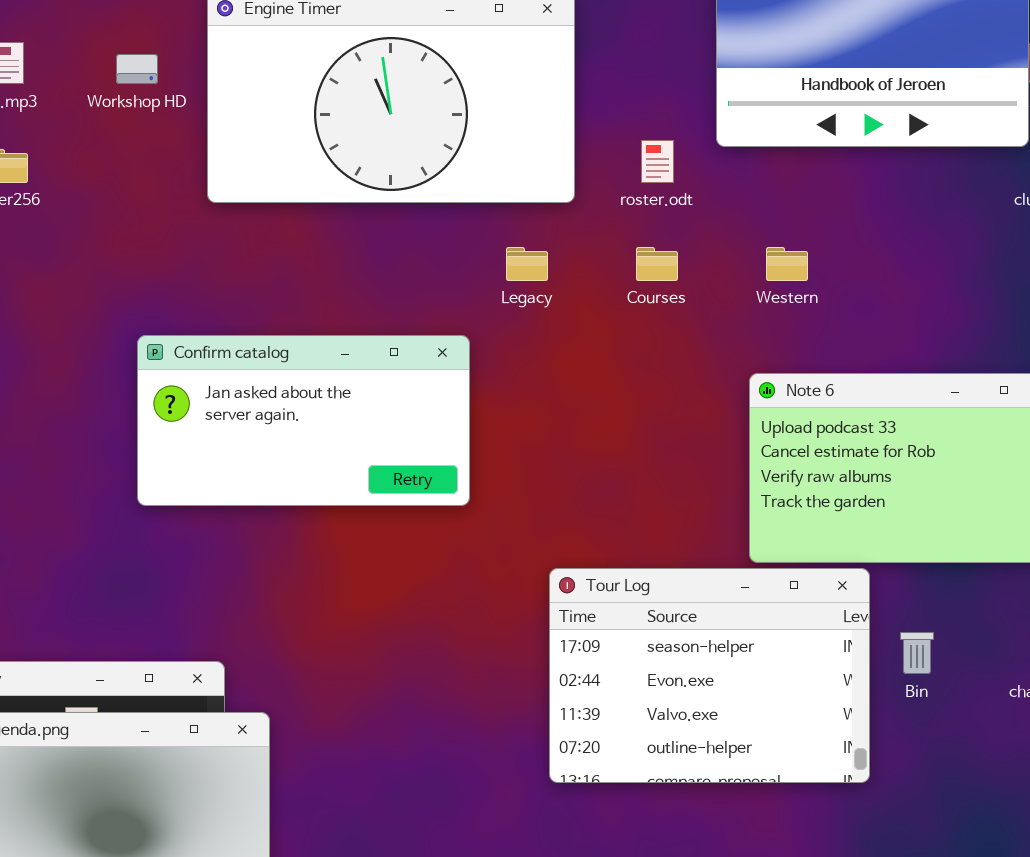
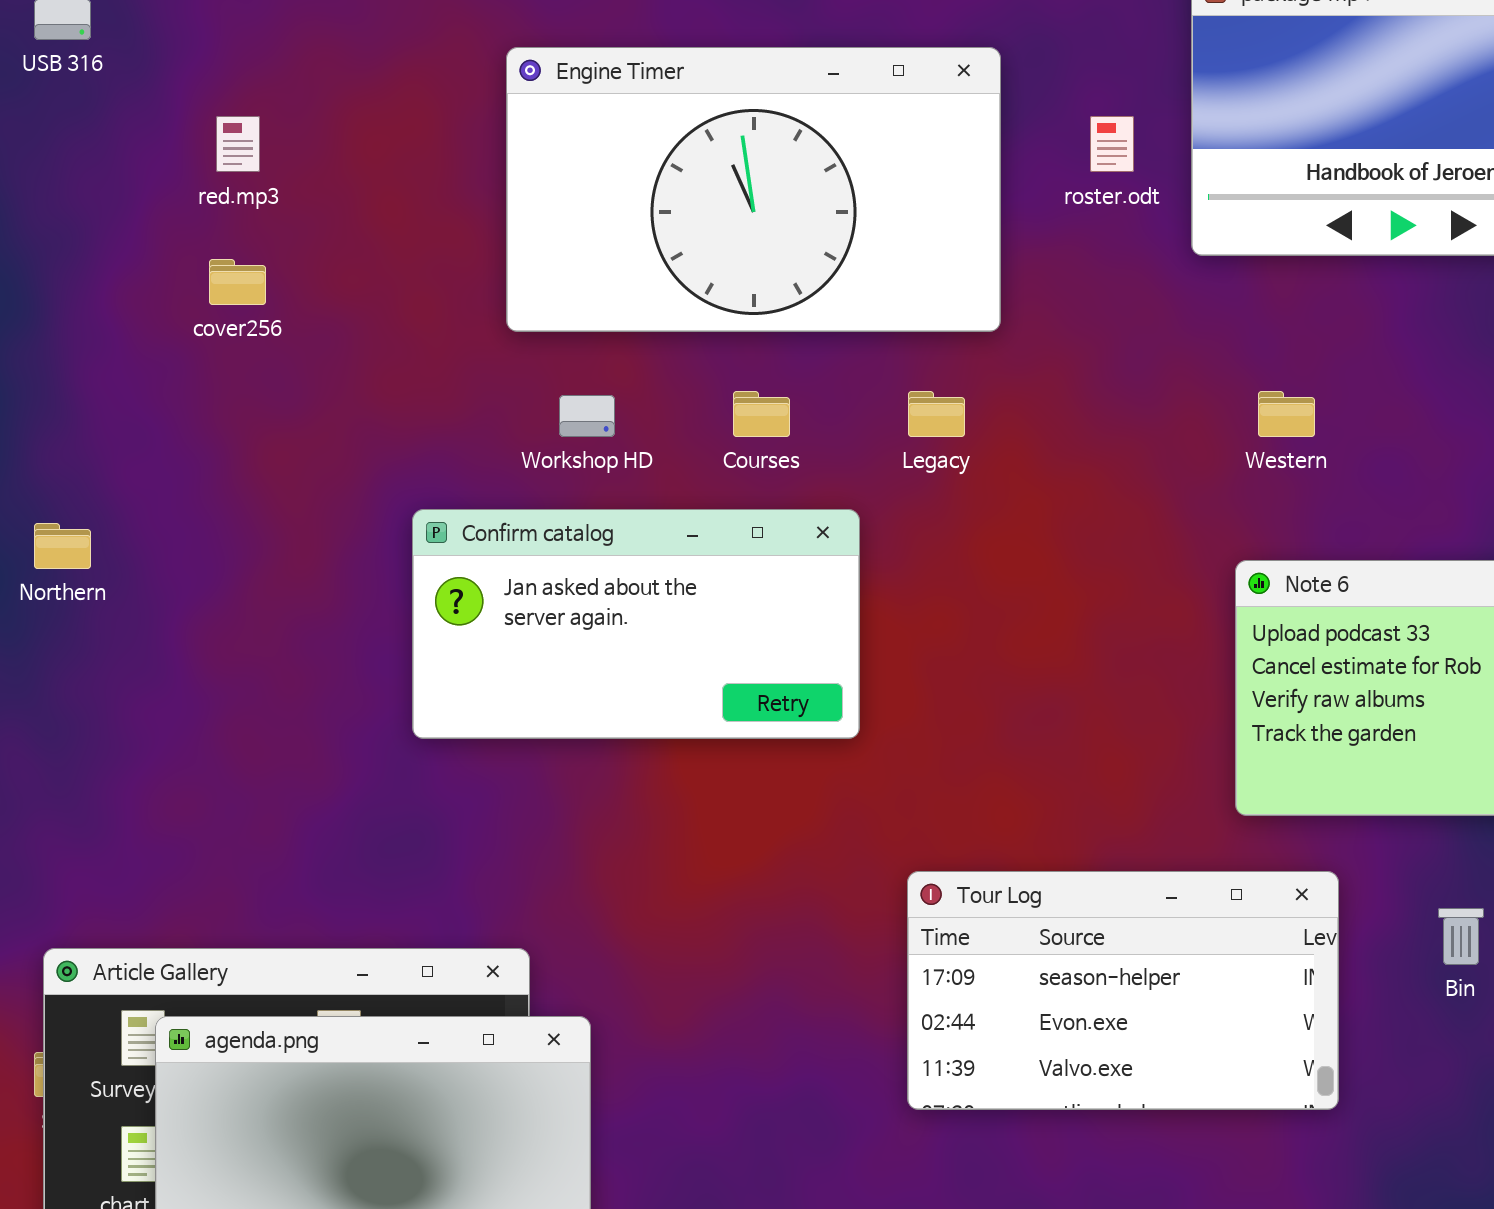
Workshop HD: [116,54,158,84] -> [559,395,615,437], moved
roster.odt: [641,140,674,183] -> [1090,116,1134,172], moved
Courses: [636,247,678,281] -> [733,391,790,437], moved
Tour Log: [549,568,870,783] -> [907,871,1339,1110], moved, resized

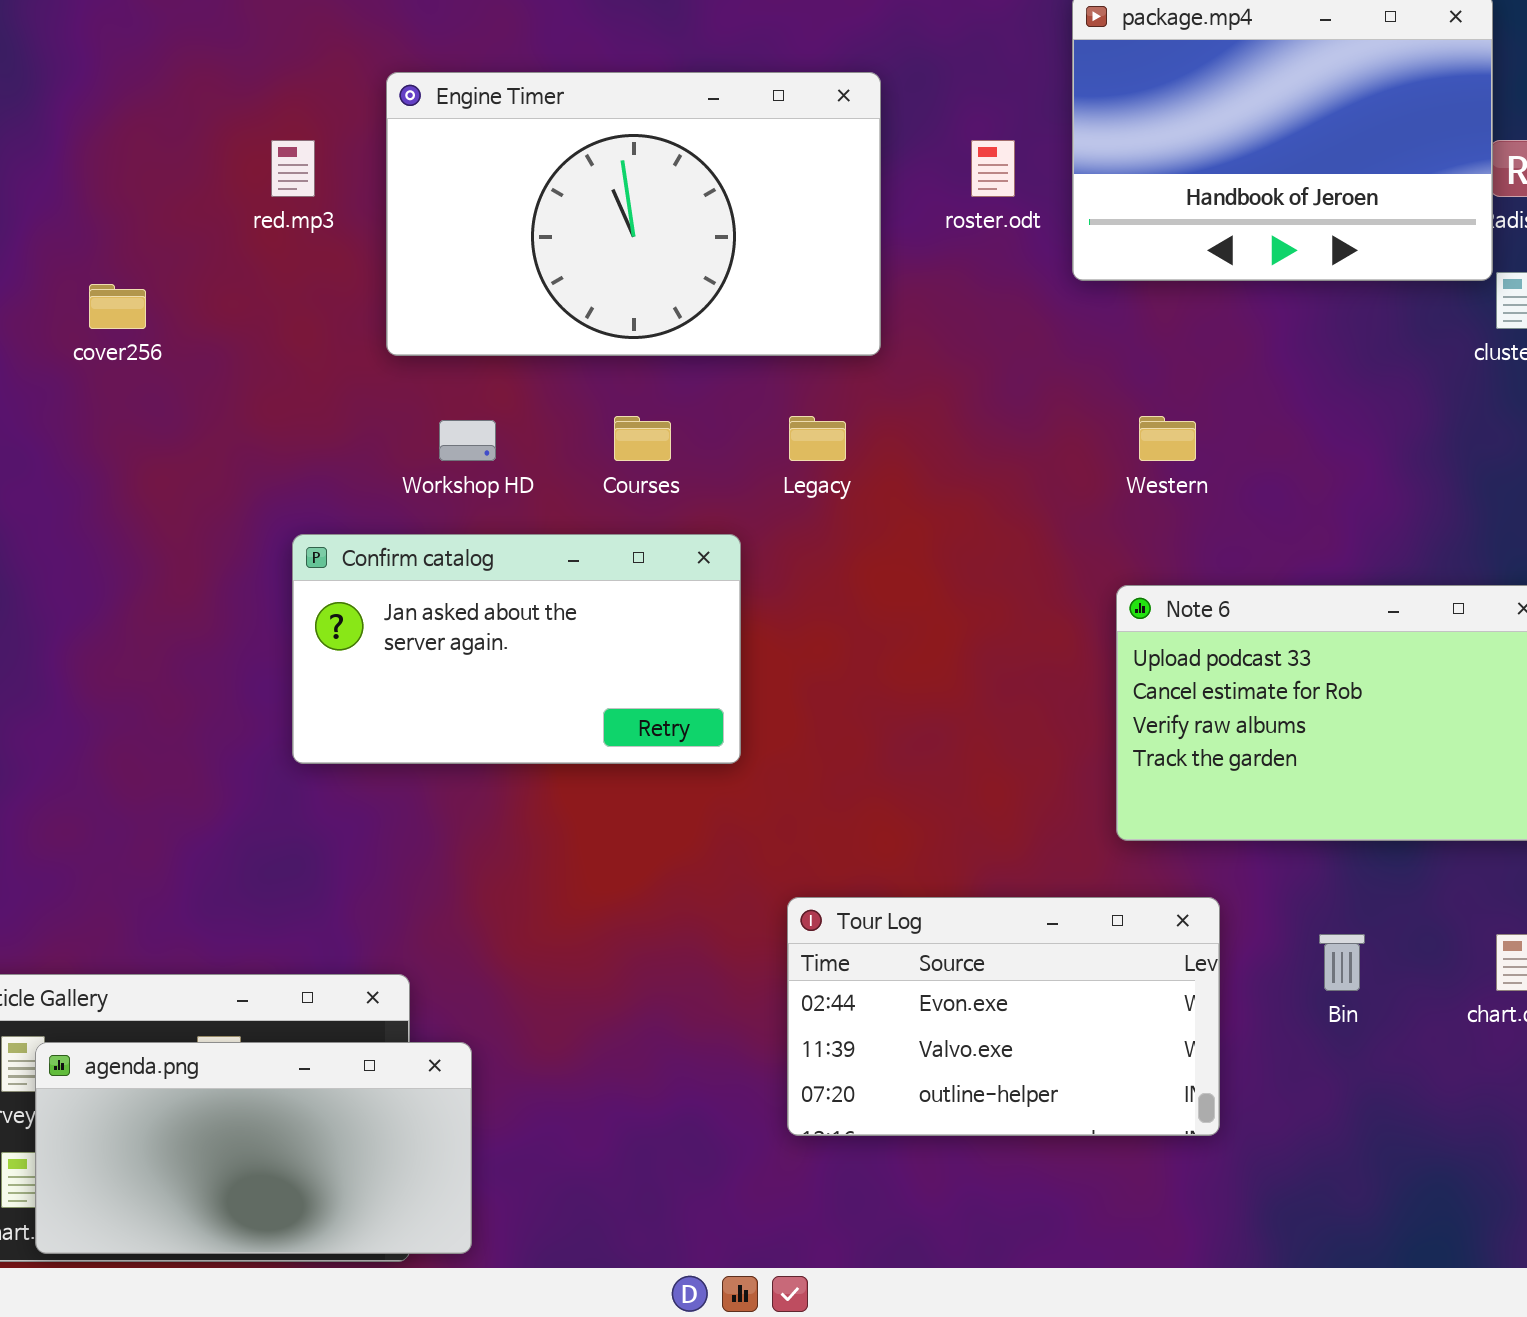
red.mp3: [216,116,260,172] -> [271,140,315,197], moved
Tour Log: [907,871,1339,1110] -> [787,897,1220,1136], scrolled down 1 row

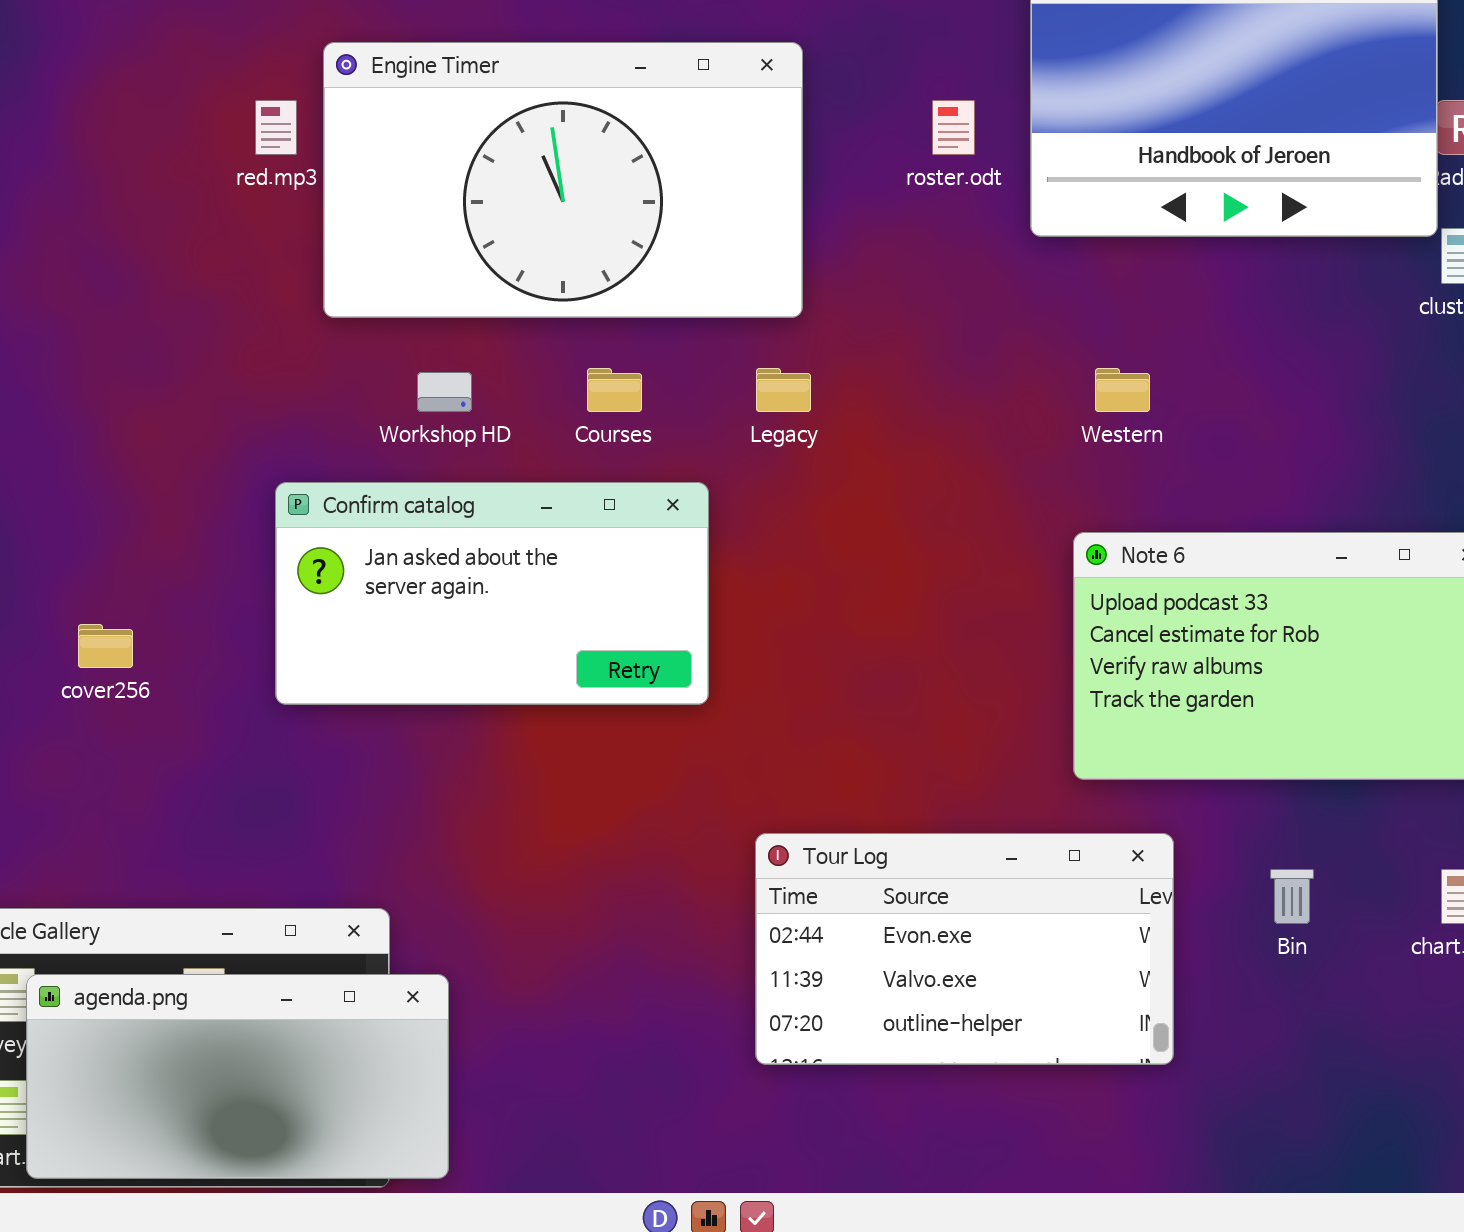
Engine Timer: [386,72,881,356] -> [323,42,803,318], moved
cover256: [89,284,146,329] -> [78,624,133,668], moved

